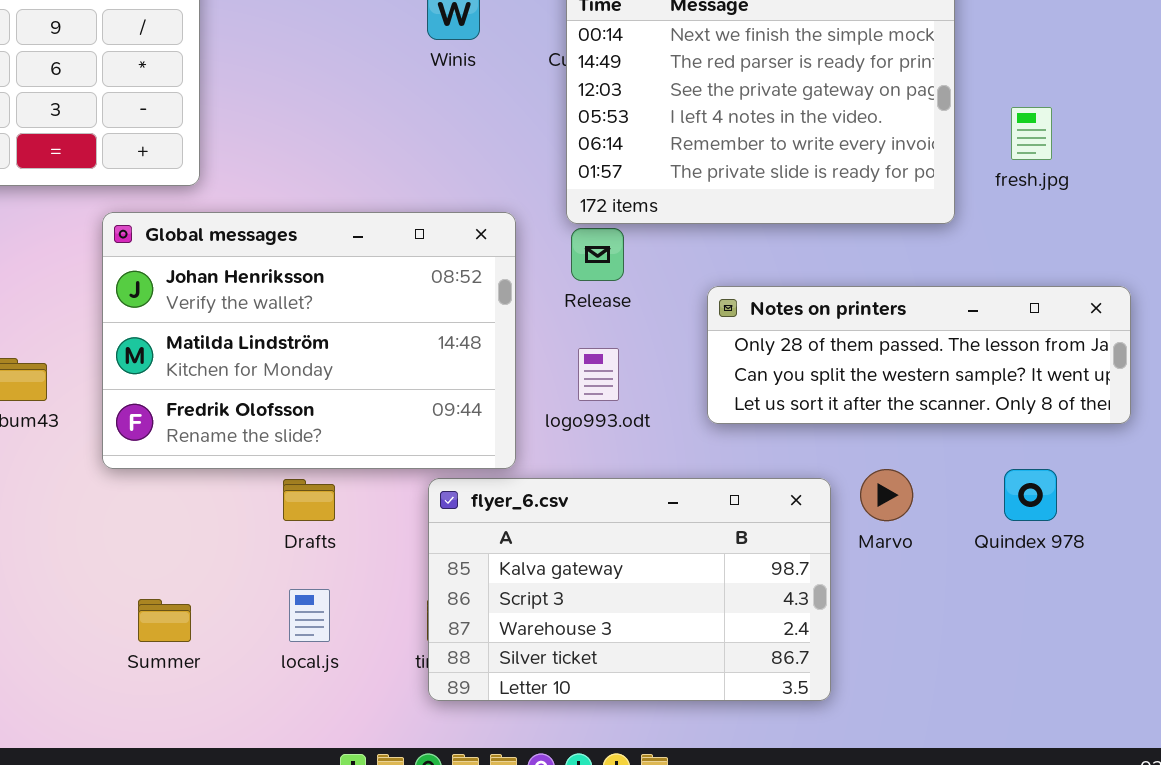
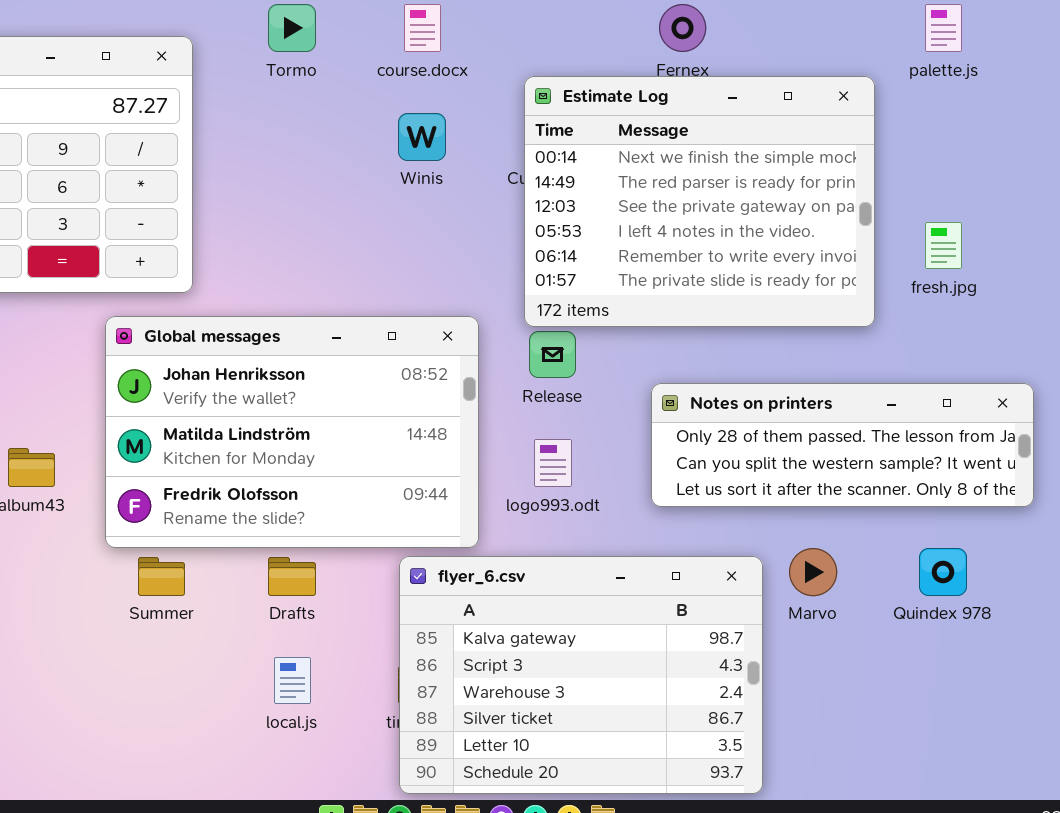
flyer_6.csv: [428,478,831,701] -> [399,556,763,794], resized
Summer: [138,599,191,642] -> [138,557,185,596], moved

